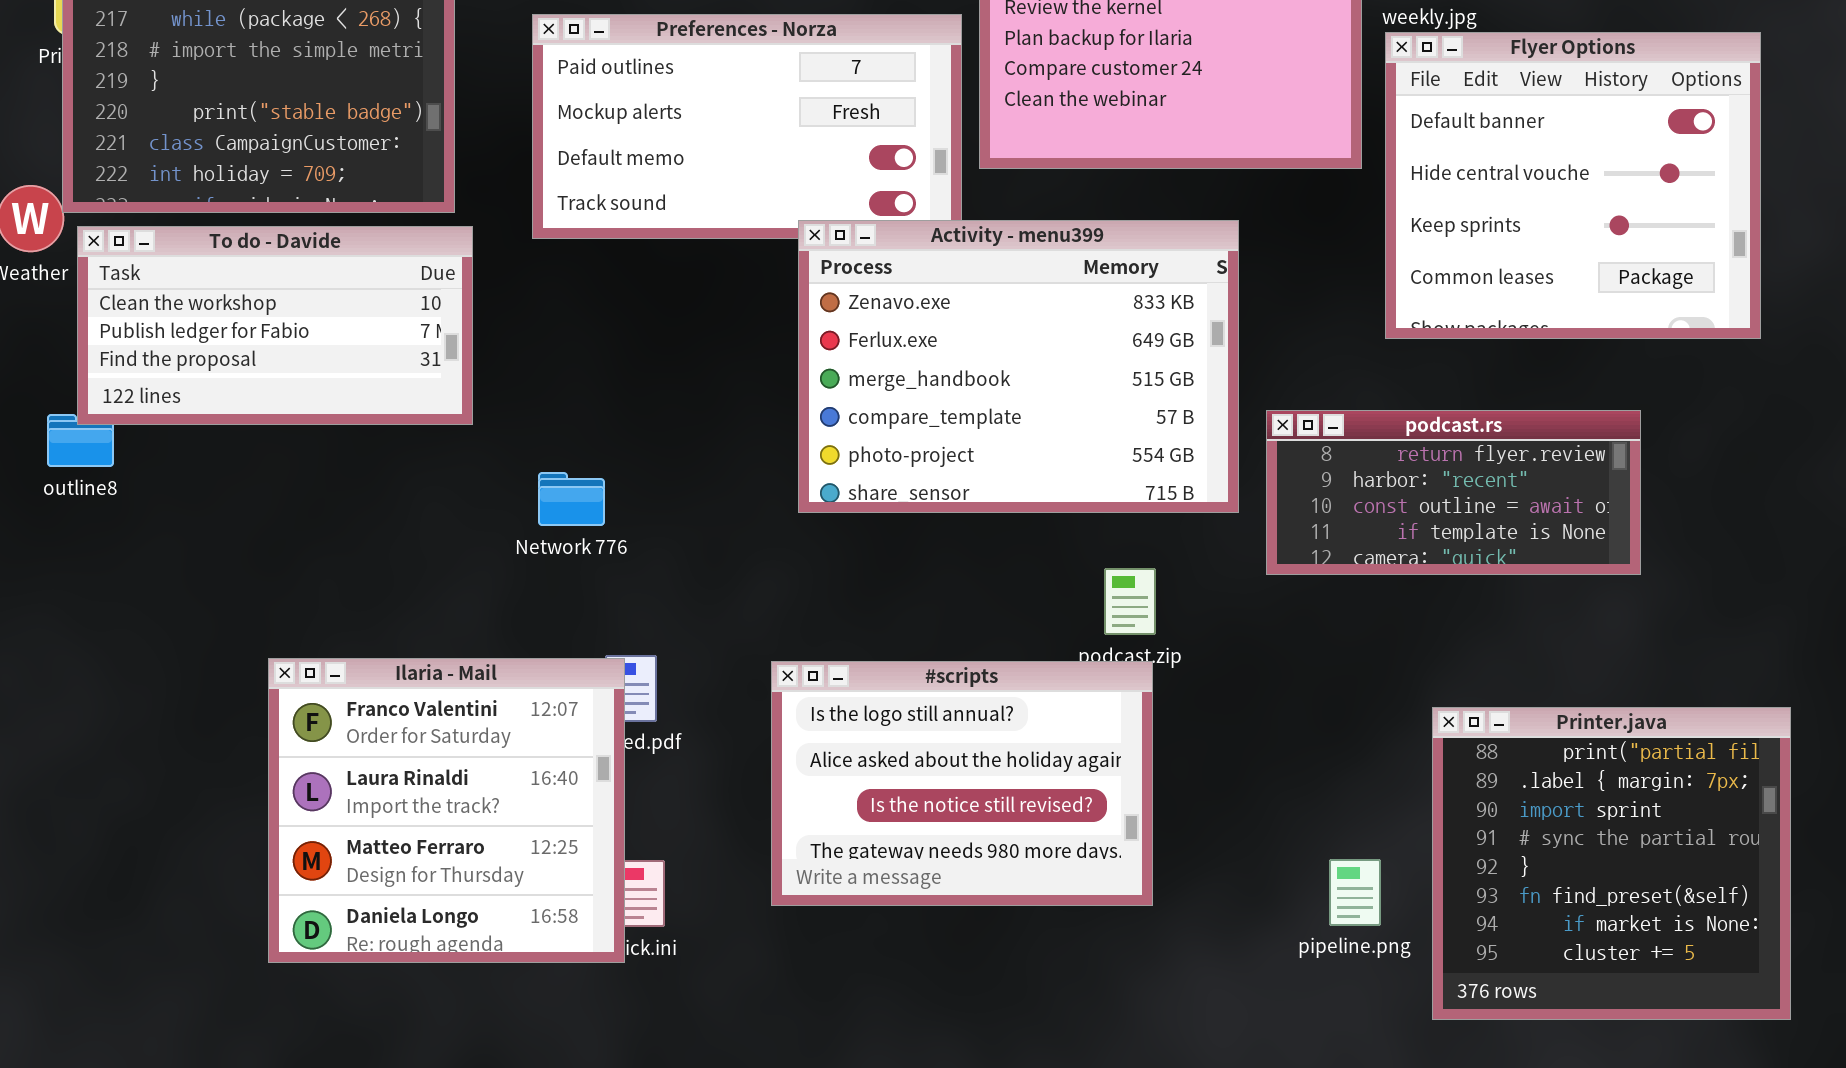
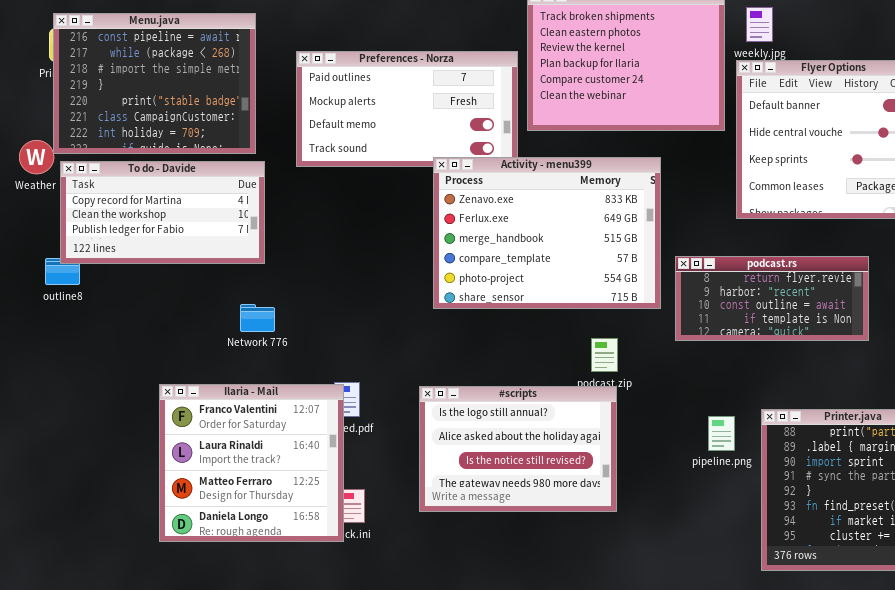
To do - Davide: [77,226,473,425] -> [60,161,265,264], scrolled up 1 row
Network 776: [538,472,605,526] -> [240,304,275,332], moved
pipeline.png: [1329,859,1381,926] -> [708,416,735,451], moved

